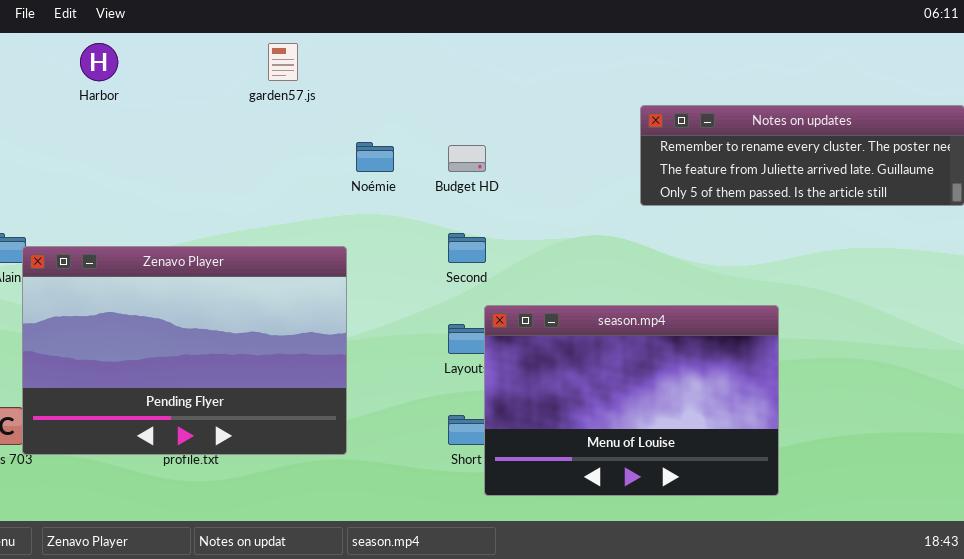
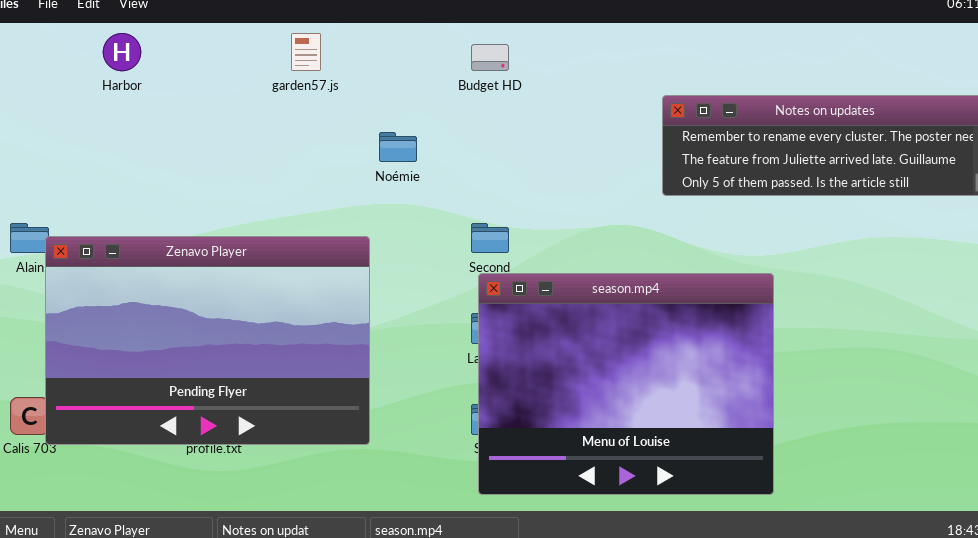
Budget HD: [448,145,486,172] -> [471,44,509,71], moved
season.mp4: [484,305,779,496] -> [478,273,774,495], moved, resized

